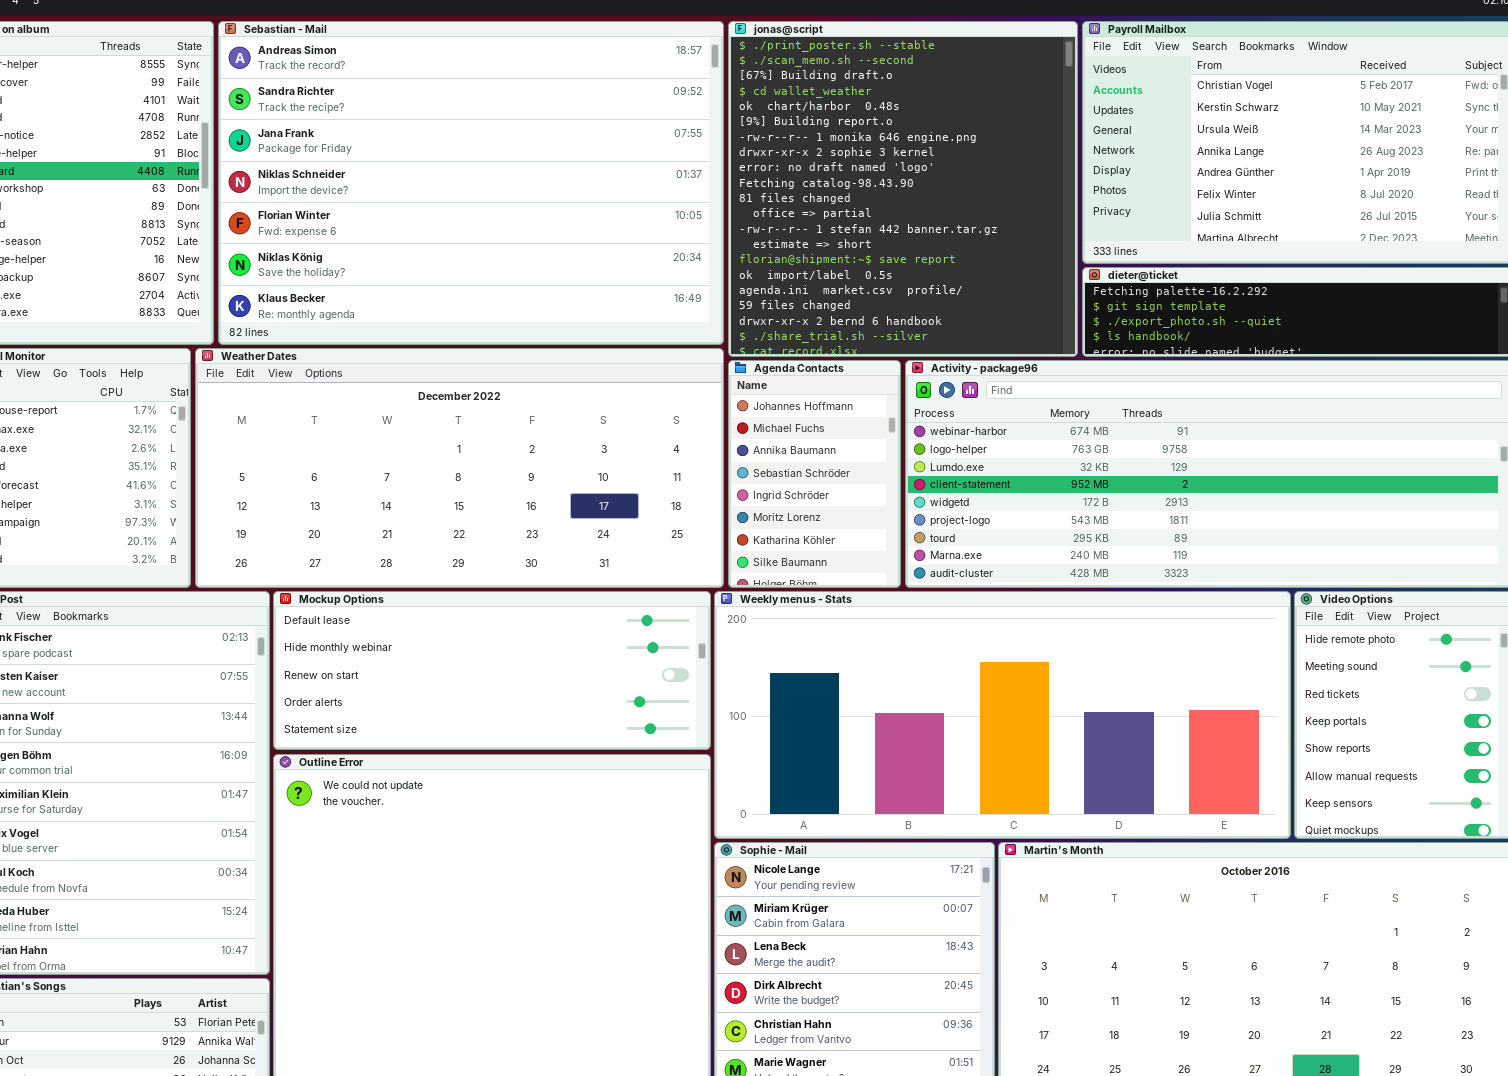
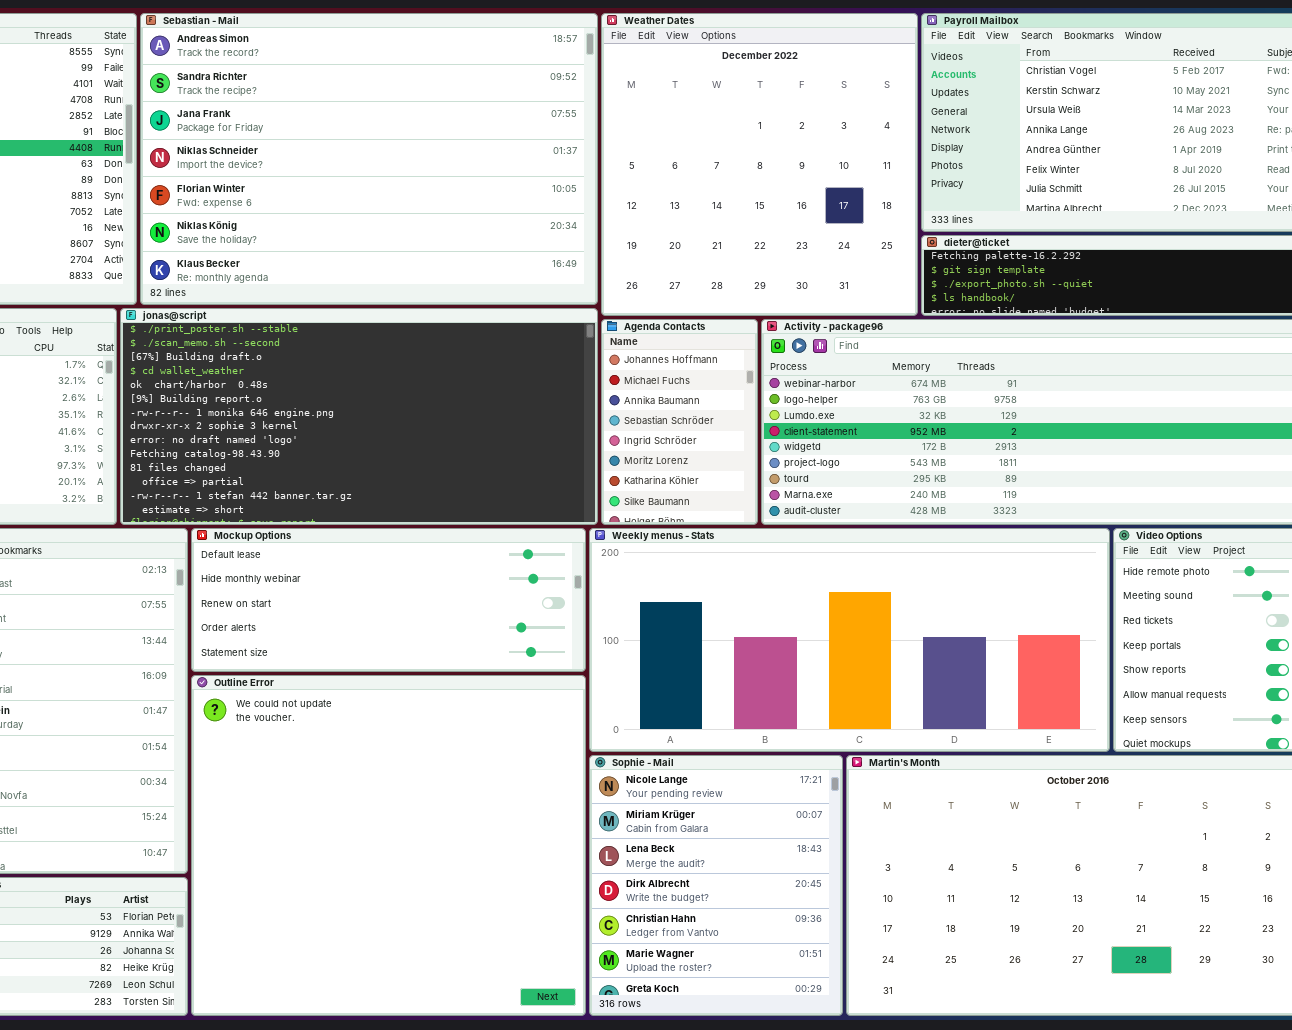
jonas@script: [728,21,1078,357] -> [120,308,598,525], moved, resized
Weather Dates: [195,348,724,588] -> [601,13,918,316], moved, resized

